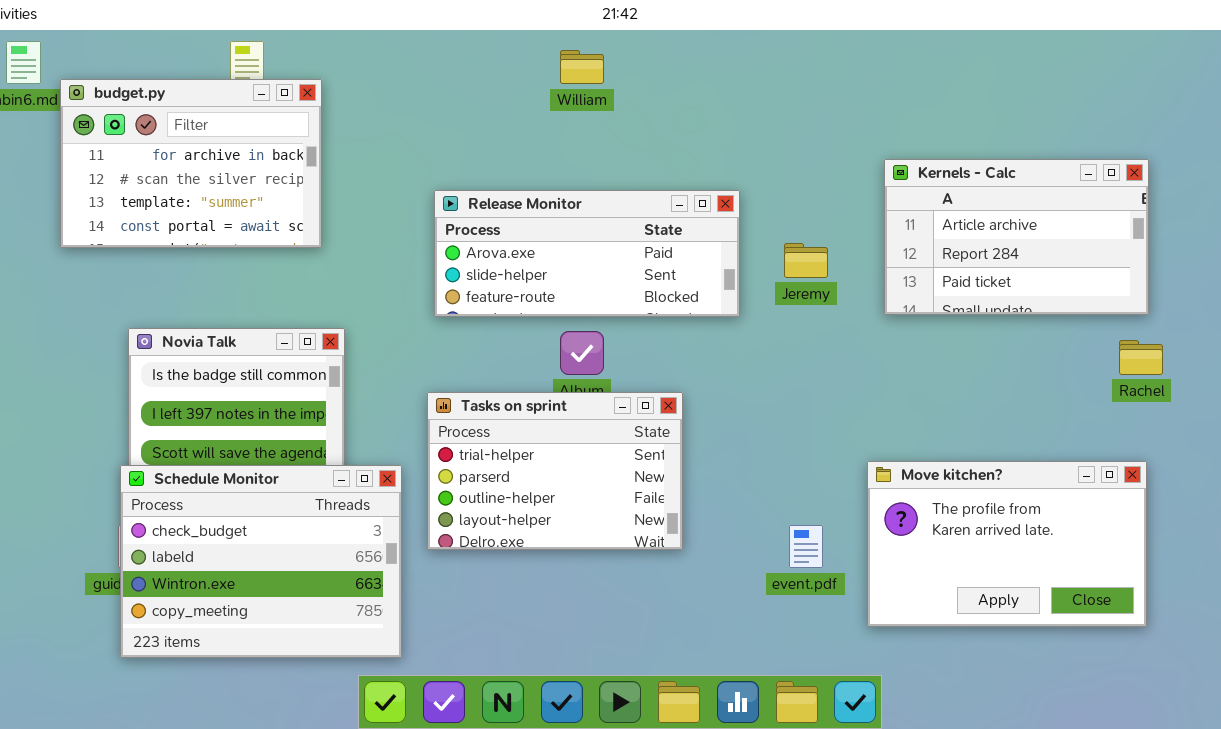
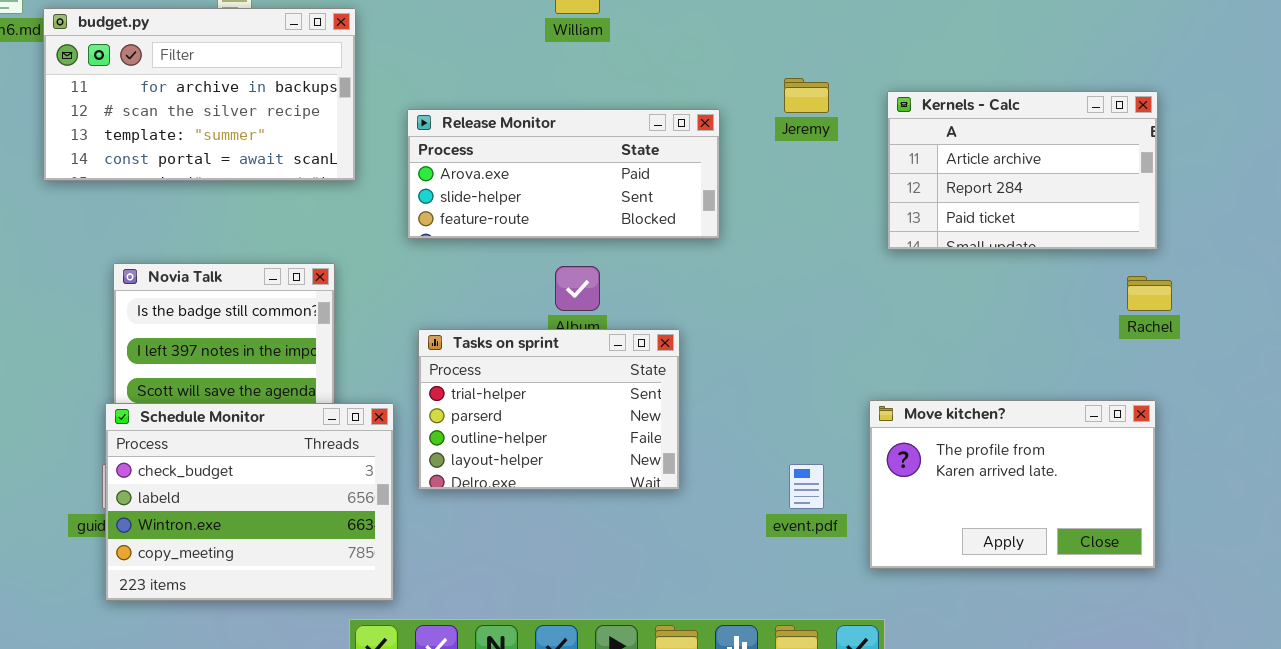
budget.py: [60,79,322,248] -> [43,8,356,181], resized
Release Monitor: [434,190,740,317] -> [407,109,720,239], moved
Jeremy: [784,243,828,278] -> [784,78,829,113], moved

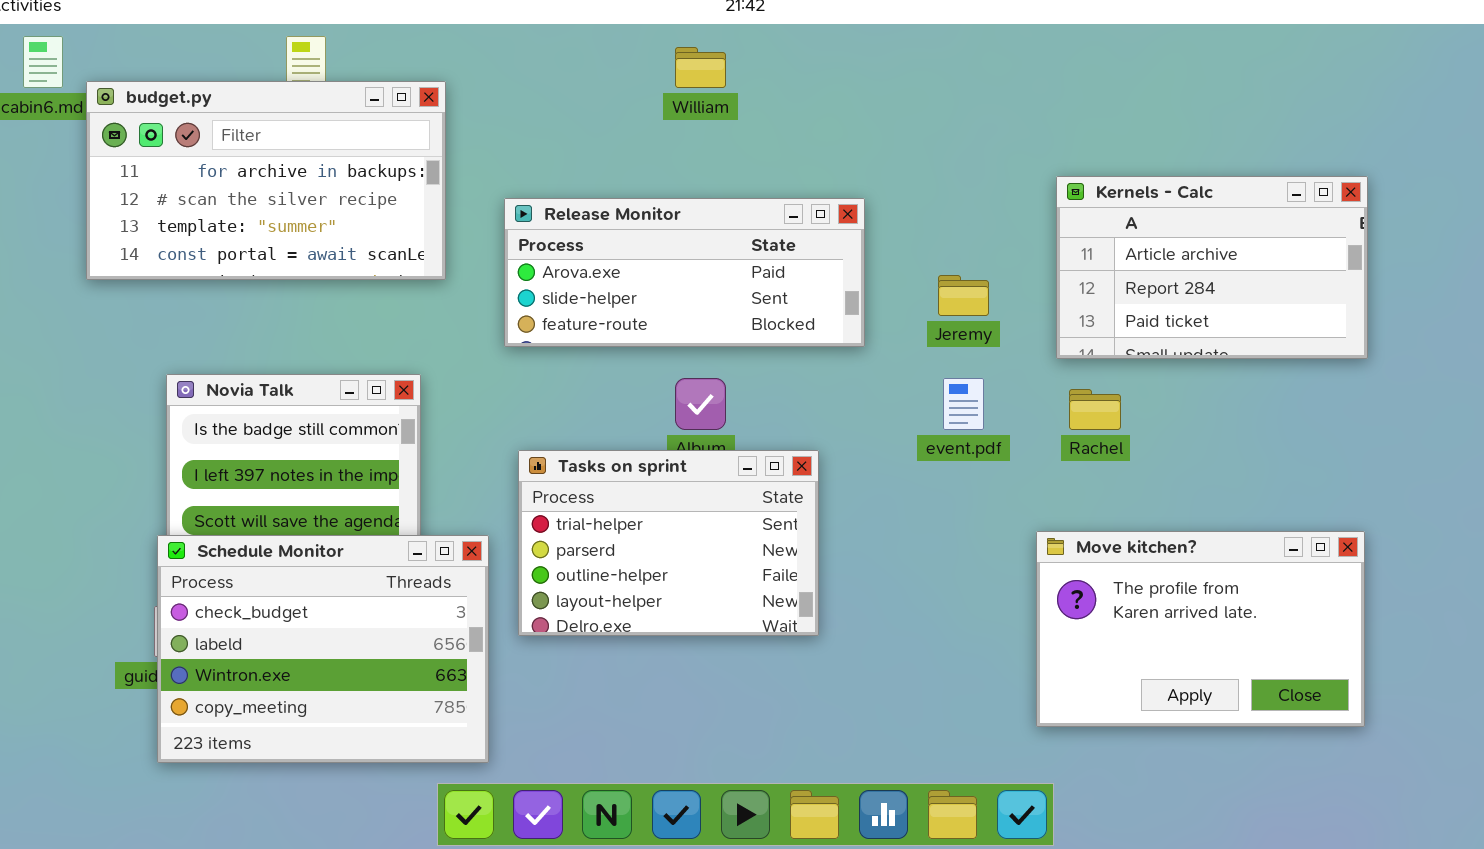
Jeremy: [784,78,829,113] -> [938,275,989,316], moved
Rachel: [1127,276,1172,311] -> [1069,389,1121,430], moved
event.pdf: [789,464,824,509] -> [943,378,984,430], moved

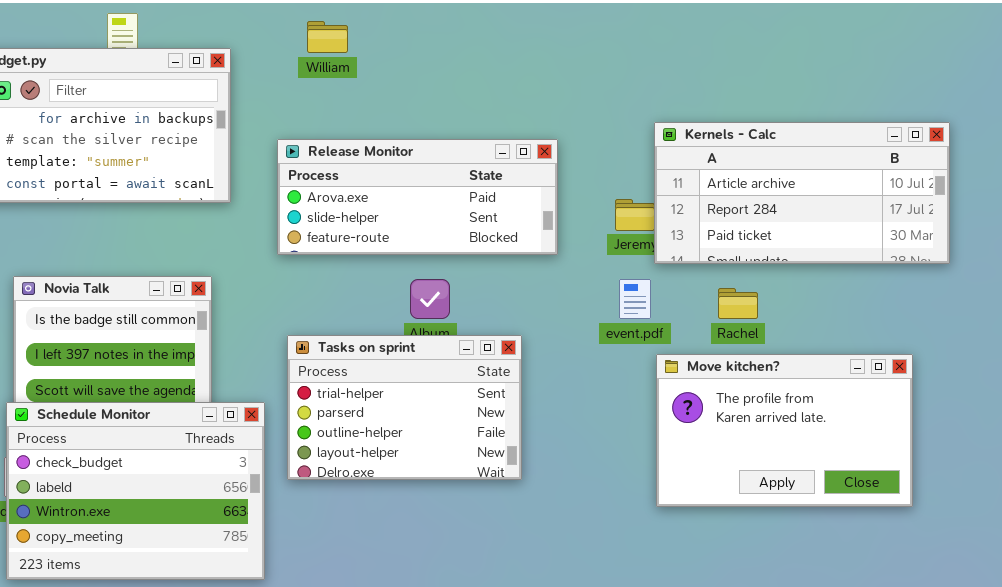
William: [675,47,726,88] -> [307,21,348,53], moved
Kernels - Calc: [1056,176,1368,359] -> [654,122,950,264], resized
Move kitchen?: [1036,531,1365,727] -> [656,354,913,507], moved

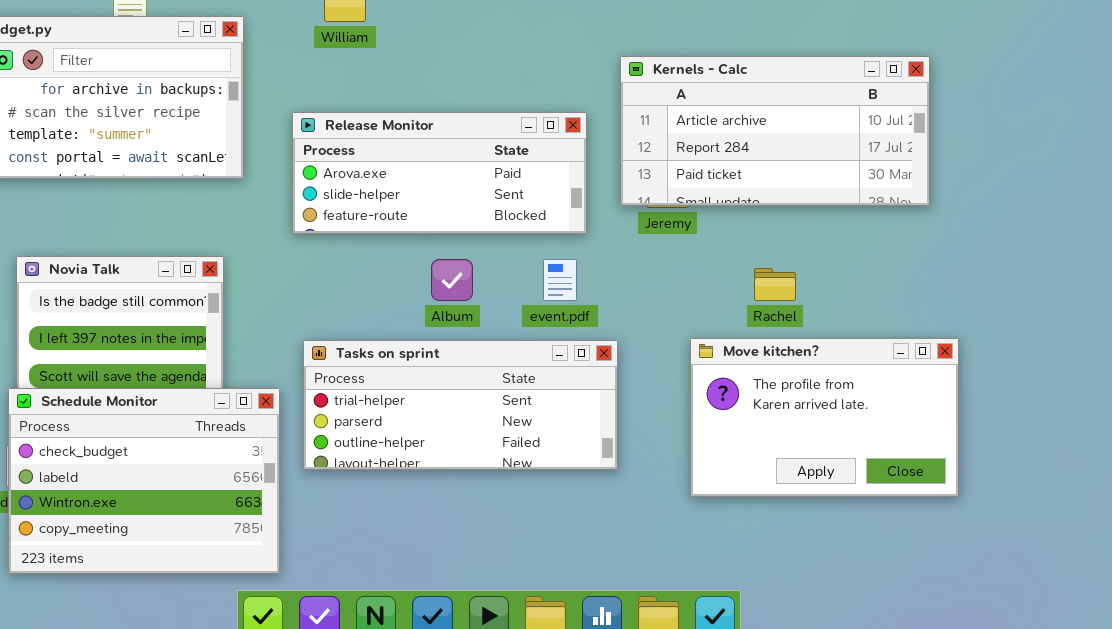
Kernels - Calc: [654,122,950,264] -> [620,56,930,206], moved
event.pdf: [619,279,651,319] -> [543,259,577,301], moved
Tasks on sprint: [287,335,522,480] -> [303,340,618,470], resized

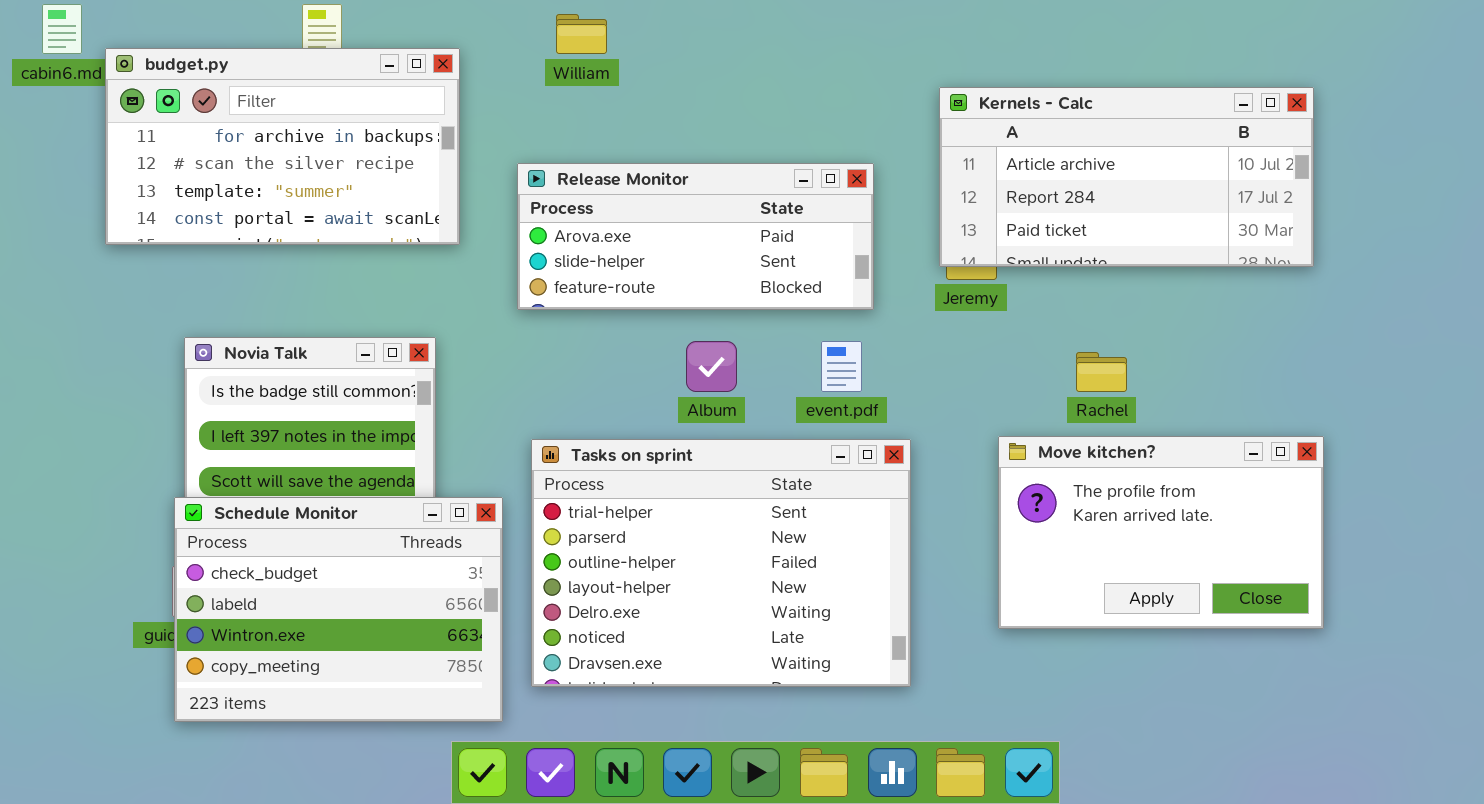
Kernels - Calc: [620,56,930,206] -> [939,87,1314,267], moved
Tasks on sprint: [303,340,618,470] -> [531,439,911,687], resized

